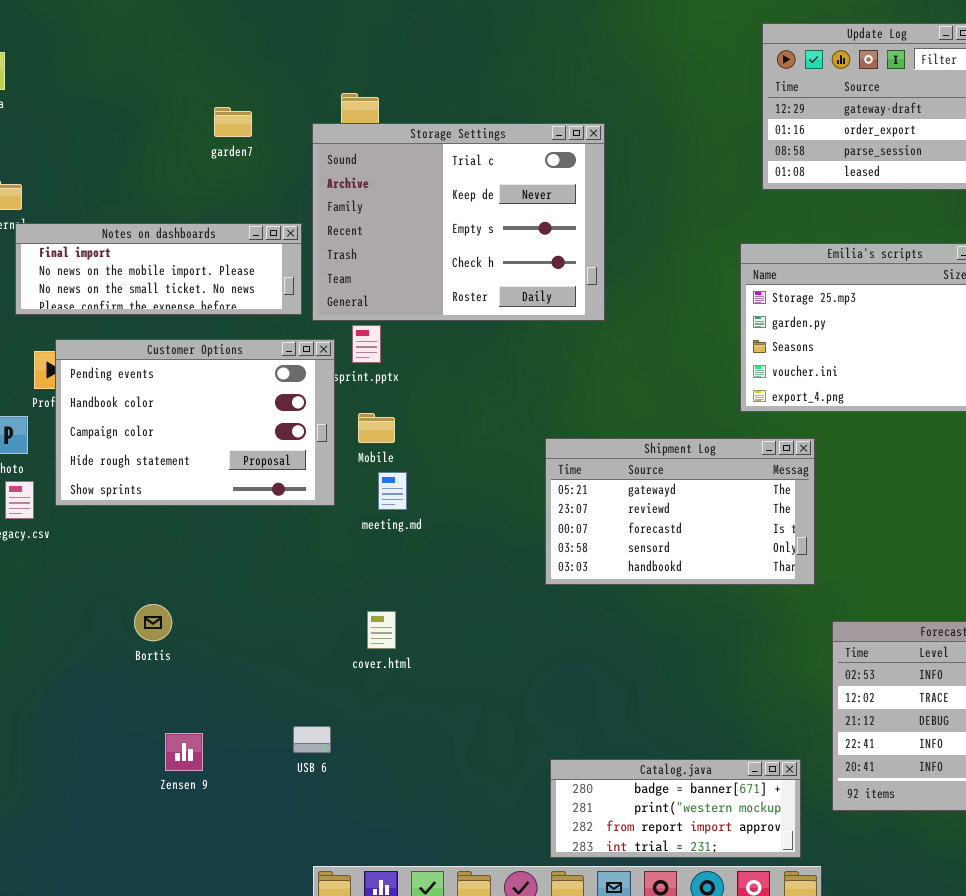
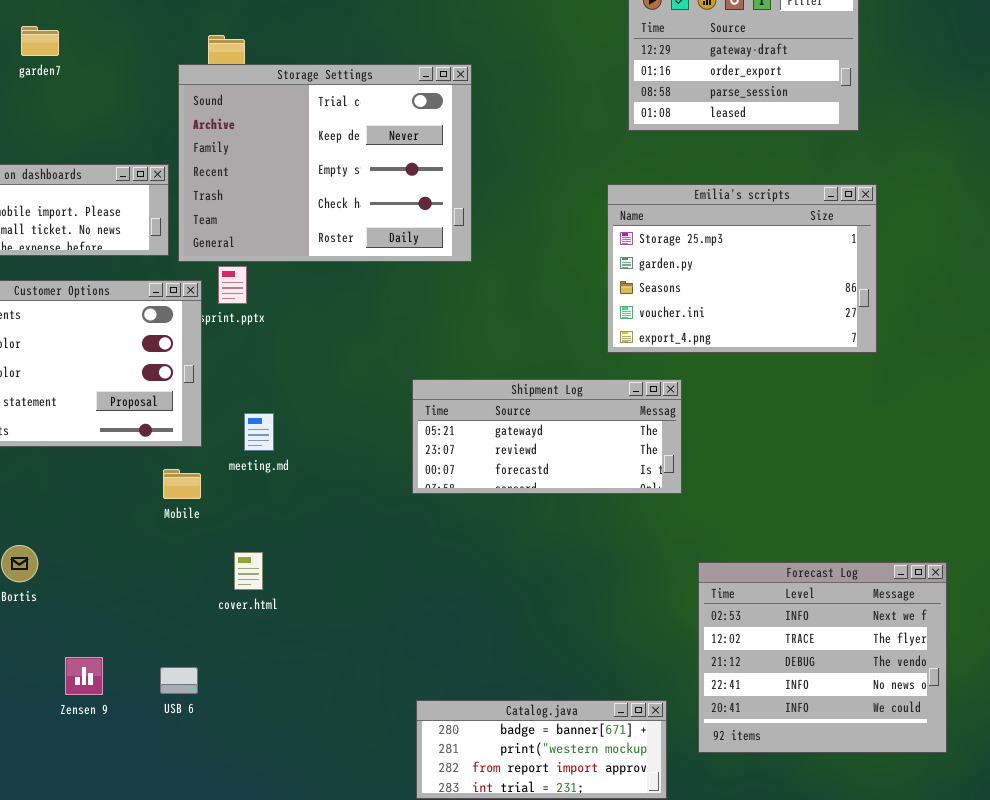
garden7: [214,107,252,137] -> [21,26,59,56], moved
Mobile: [358,413,395,443] -> [163,469,201,499], moved
Shipment Log: [545,438,815,585] -> [412,379,682,494], resized
Zensen 9: [165,733,203,771] -> [65,657,103,695], moved

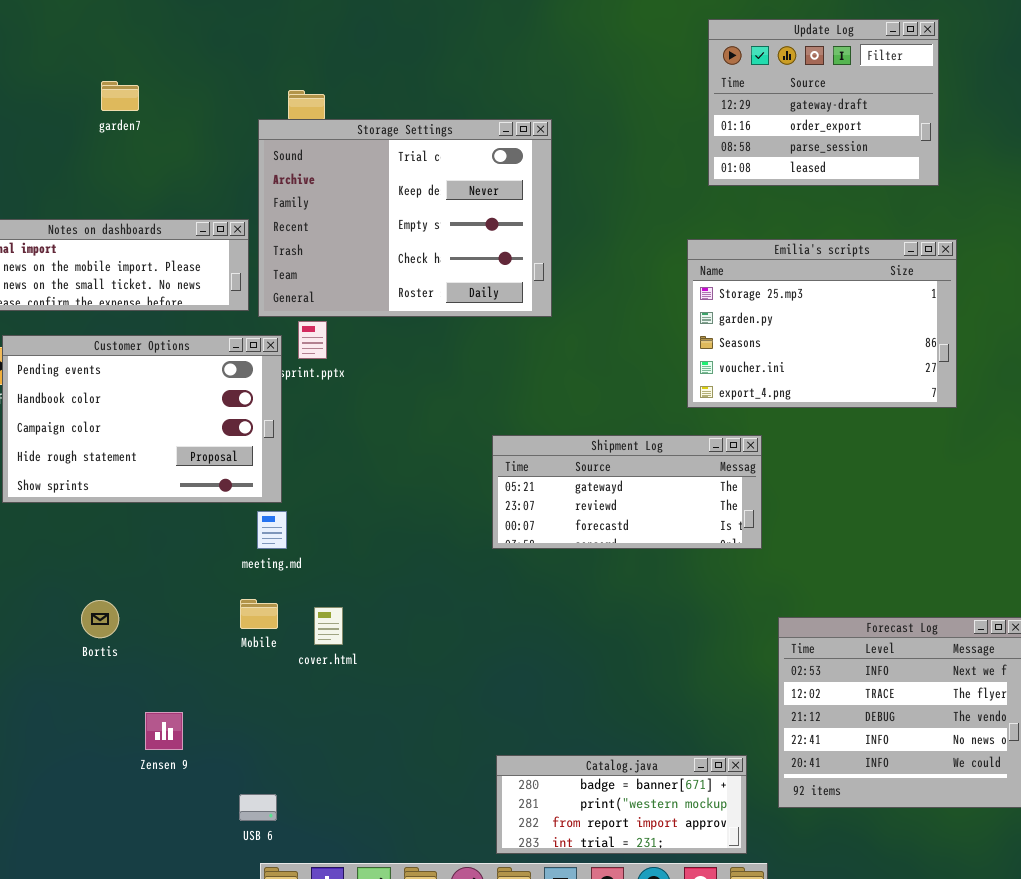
meeting.md: [244,413,274,451] -> [257,511,287,549], moved
Mobile: [163,469,201,499] -> [240,599,278,629], moved
USB 6: [160,667,198,694] -> [239,794,277,821], moved

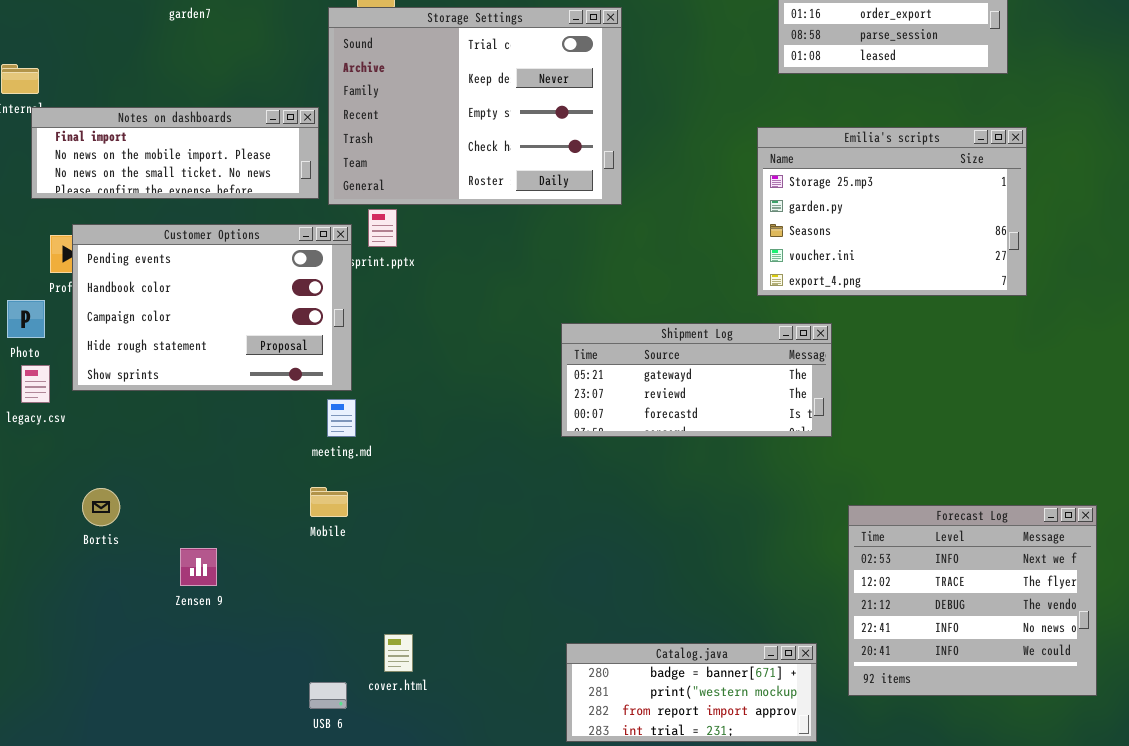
Bortis: [81,600,119,638] -> [82,488,120,526], moved
cover.html: [314,607,343,645] -> [384,634,413,672], moved
Zensen 9: [145,712,183,750] -> [180,548,217,586], moved

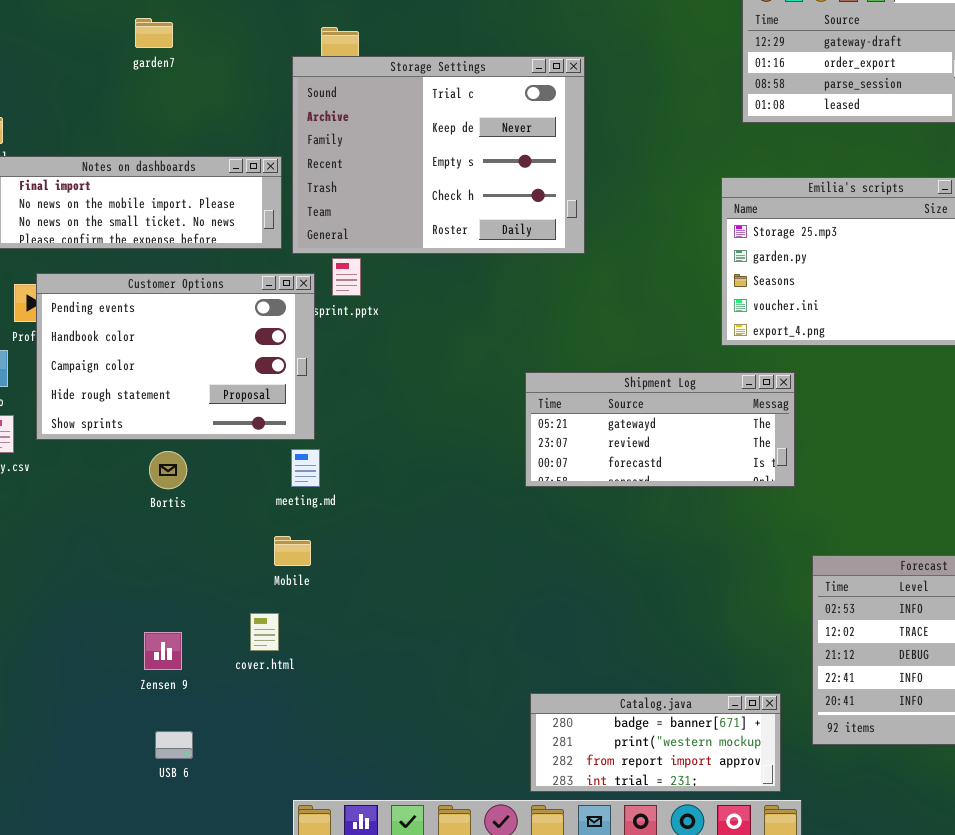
Bortis: [82,488,120,526] -> [149,451,187,489], moved
Zensen 9: [180,548,217,586] -> [144,632,182,670], moved
cover.html: [384,634,413,672] -> [250,613,279,651], moved
USB 6: [309,682,347,709] -> [155,731,193,759], moved

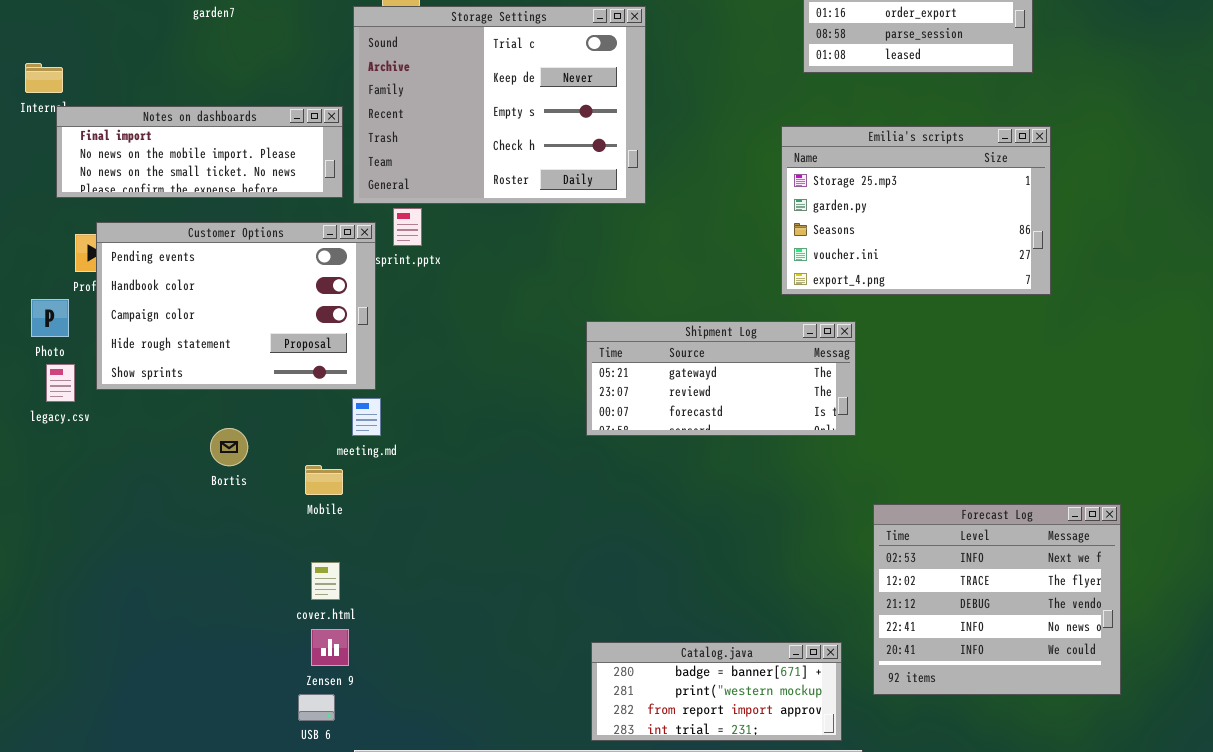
Bortis: [149,451,187,489] -> [210,428,248,466], moved
Mobile: [274,536,311,566] -> [305,465,343,495], moved
Zensen 9: [144,632,182,670] -> [311,629,349,666], moved
USB 6: [155,731,193,759] -> [298,694,335,721], moved

